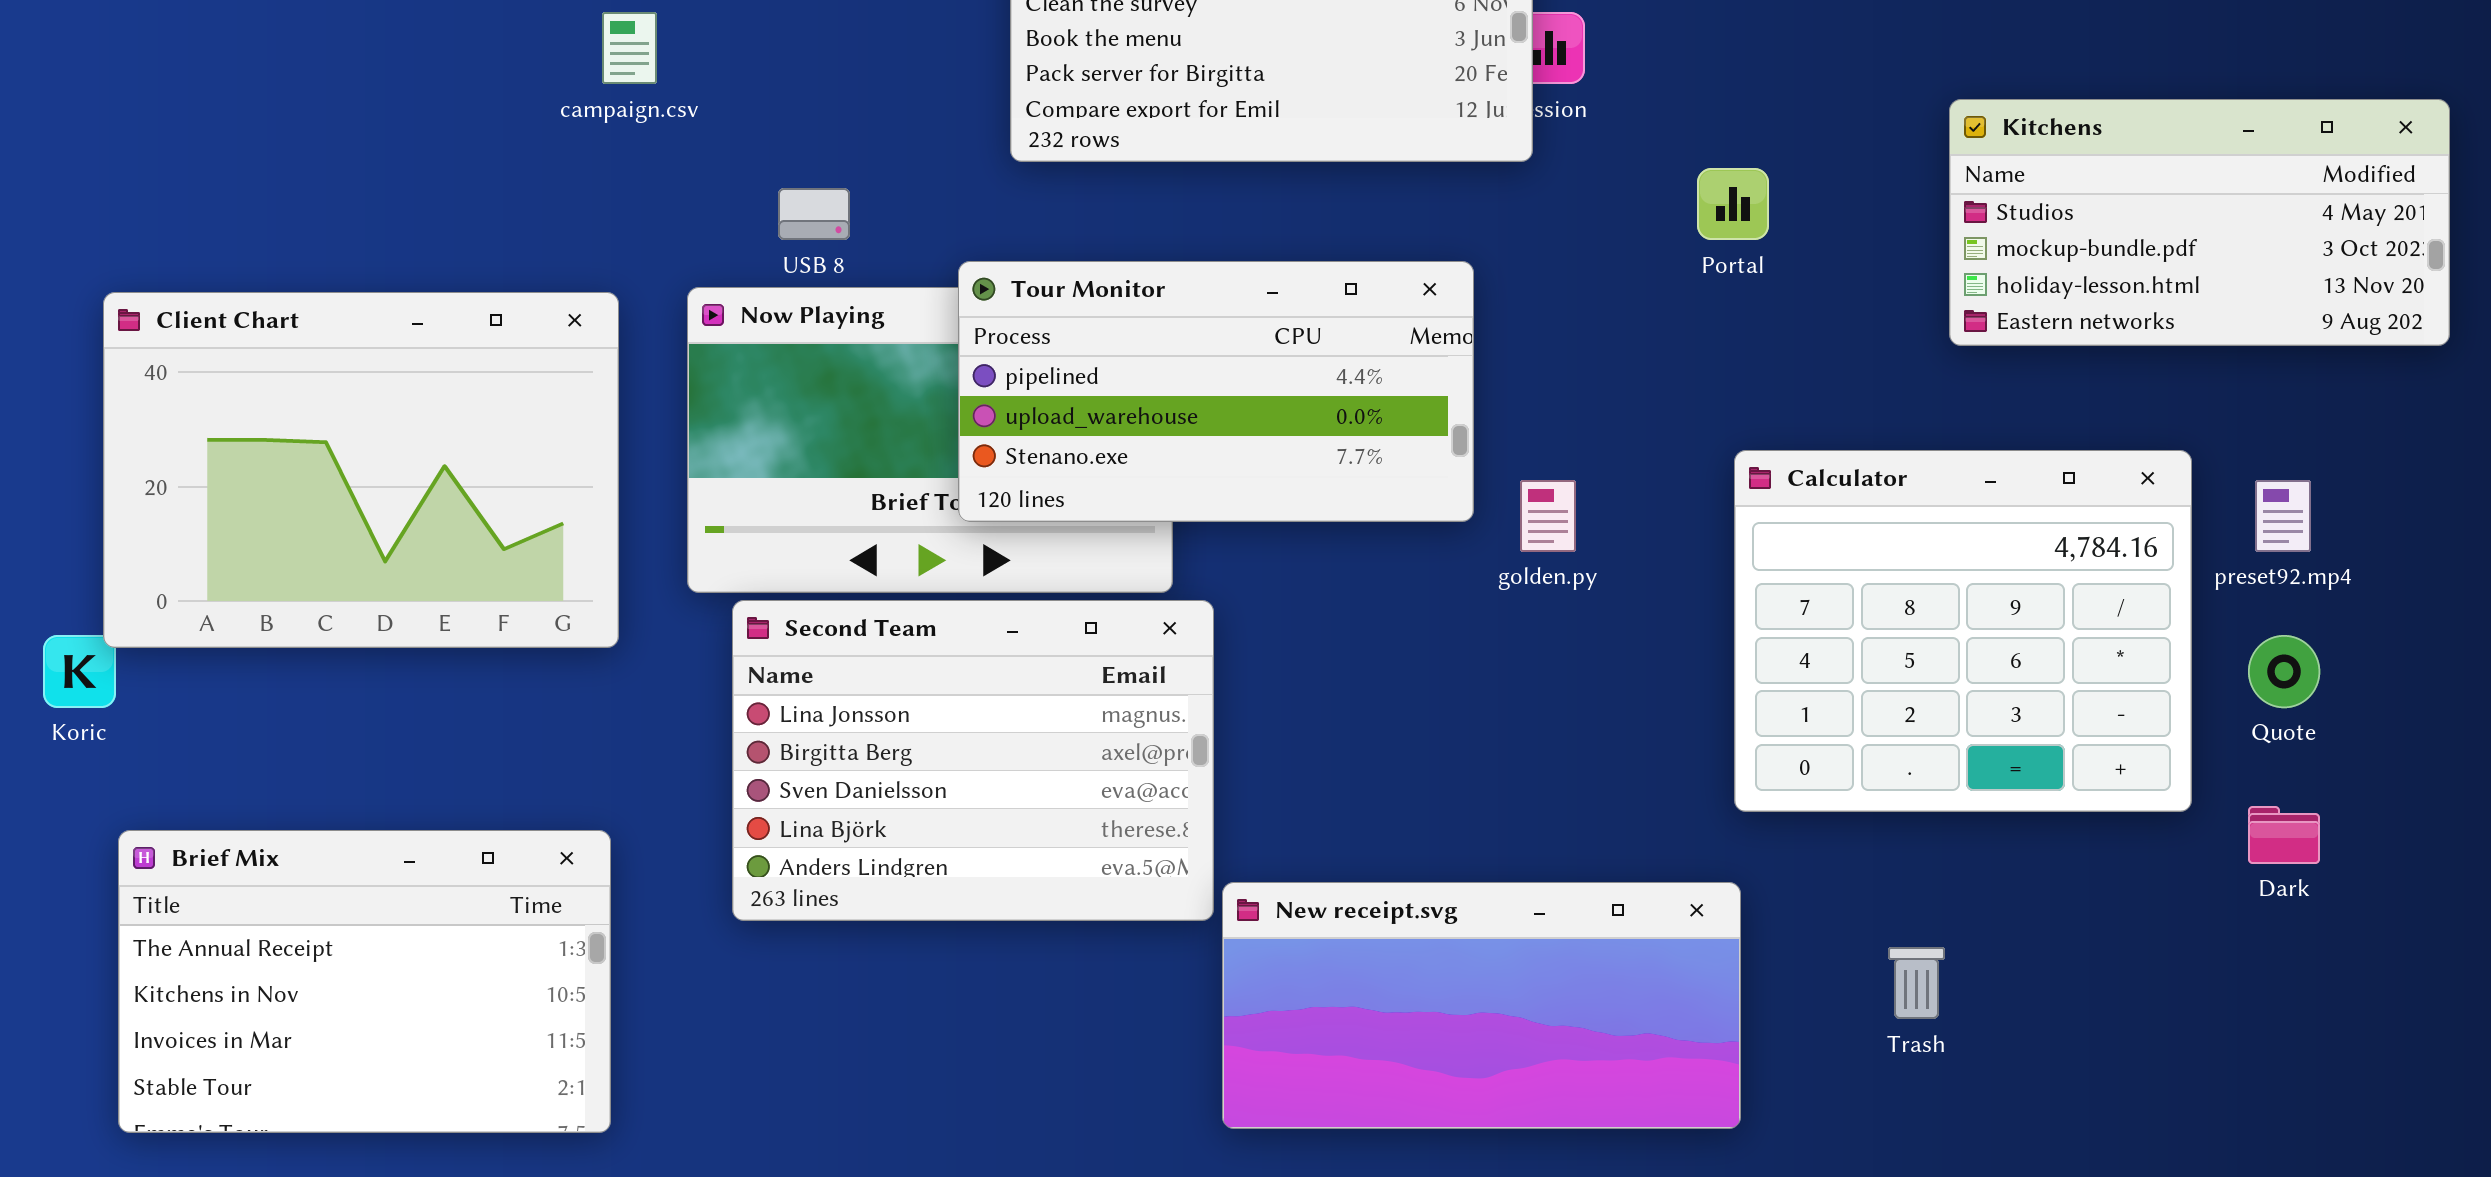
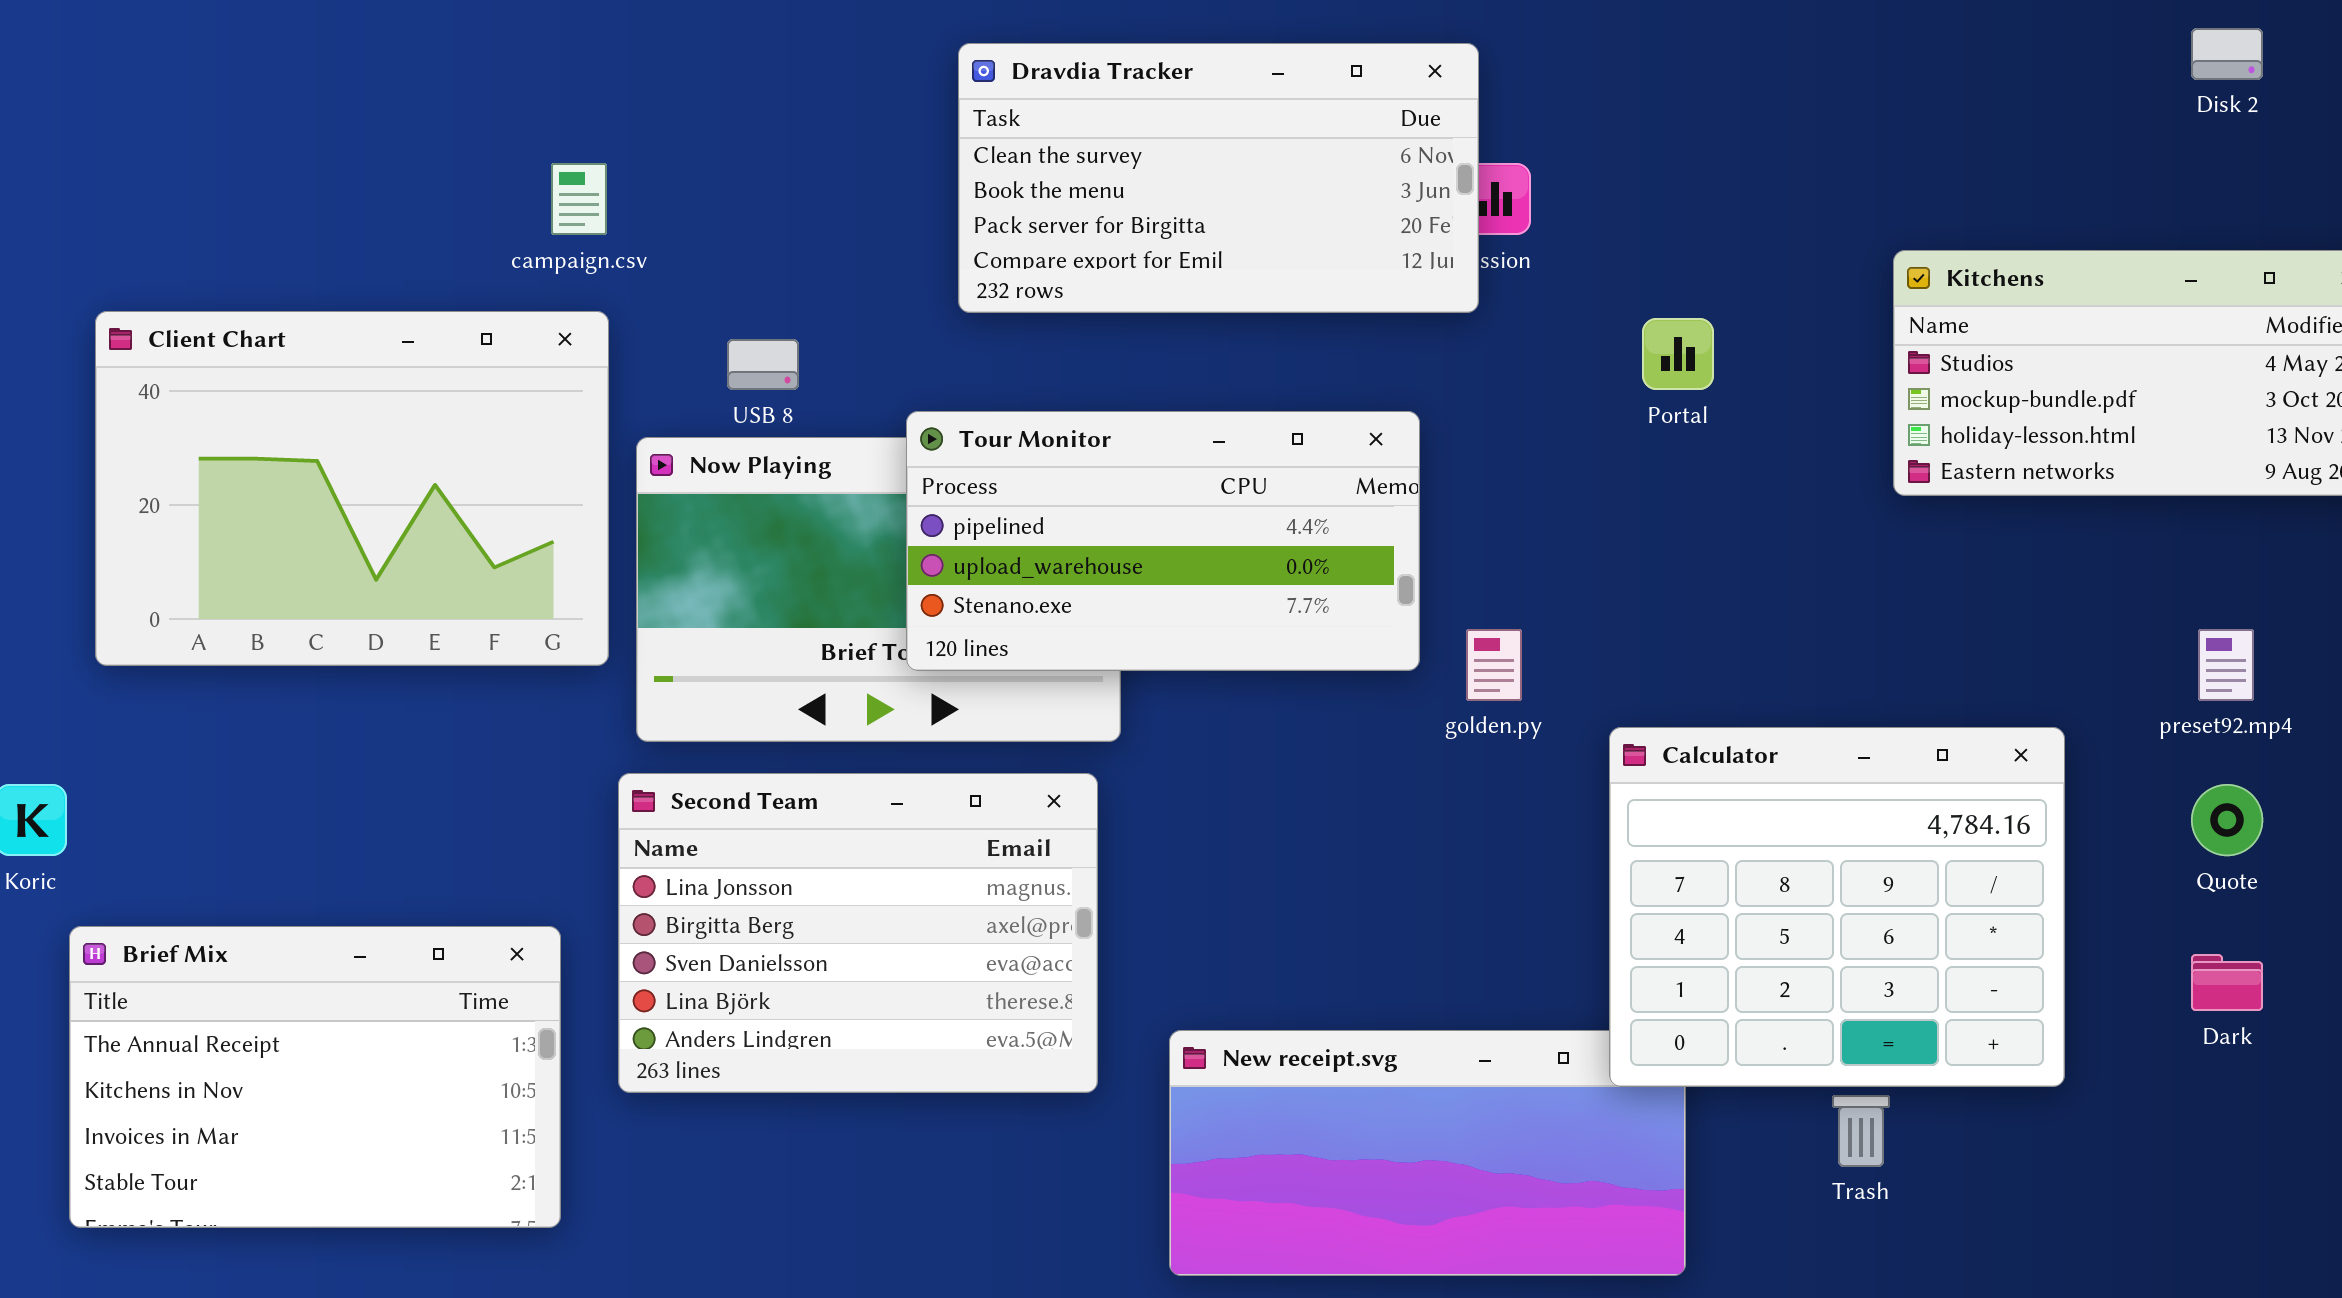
Client Chart: [103,292,619,648] -> [95,311,609,666], moved
Calculator: [1734,450,2192,812] -> [1609,727,2065,1087], moved
Second Team: [732,600,1214,921] -> [618,773,1098,1093], moved
Brief Mix: [118,830,611,1133] -> [69,926,561,1228], moved

